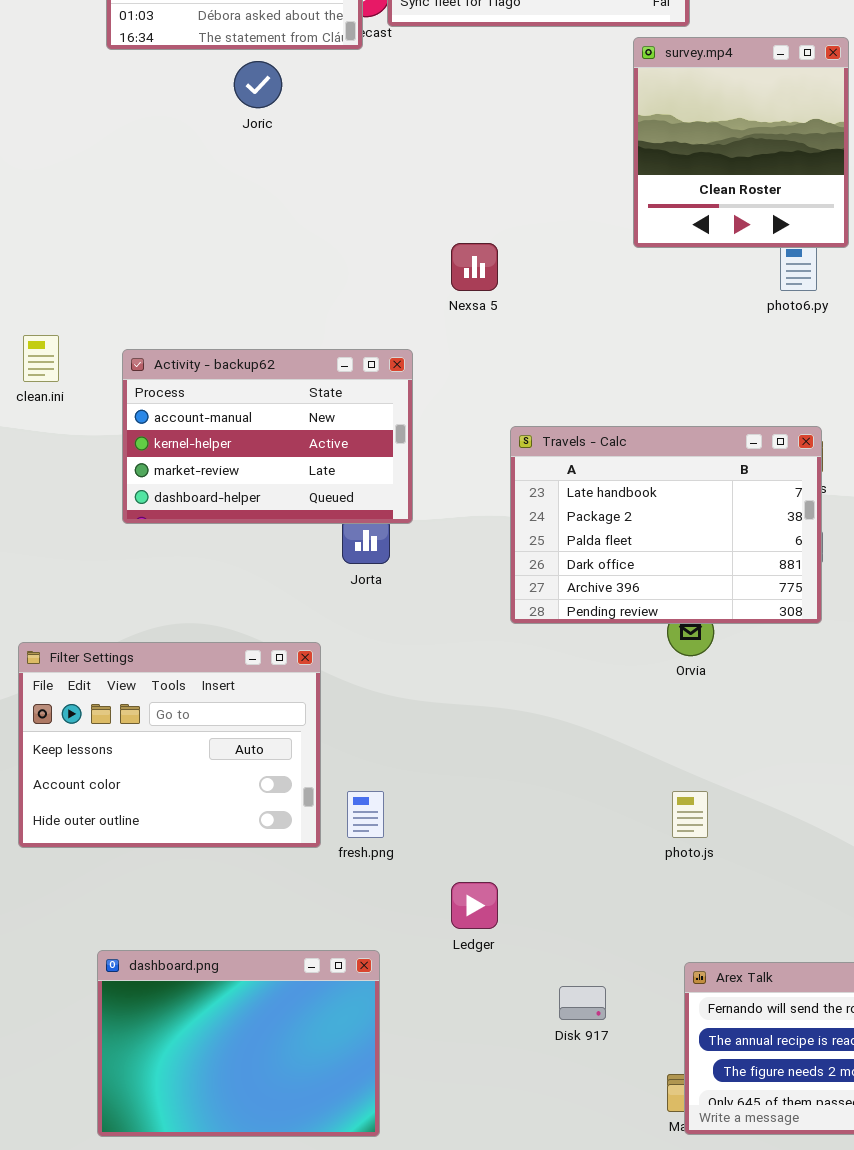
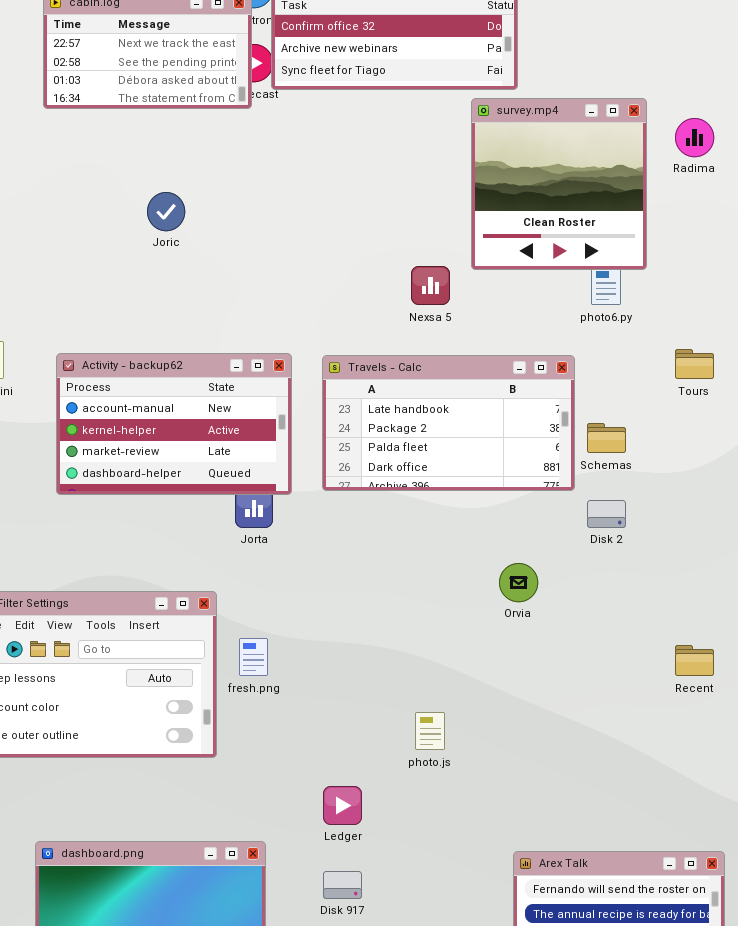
Joric: [234,61,282,108] -> [147,192,185,231], moved
Nexsa 5: [451,243,498,291] -> [411,266,450,305], moved
Travels - Calc: [510,426,822,624] -> [322,355,575,491], moved, resized
fresh.png: [347,791,384,838] -> [239,638,268,676], moved
photo.js: [672,791,708,838] -> [415,712,445,750], moved
Disk 917: [559,986,606,1020] -> [323,871,362,899], moved

